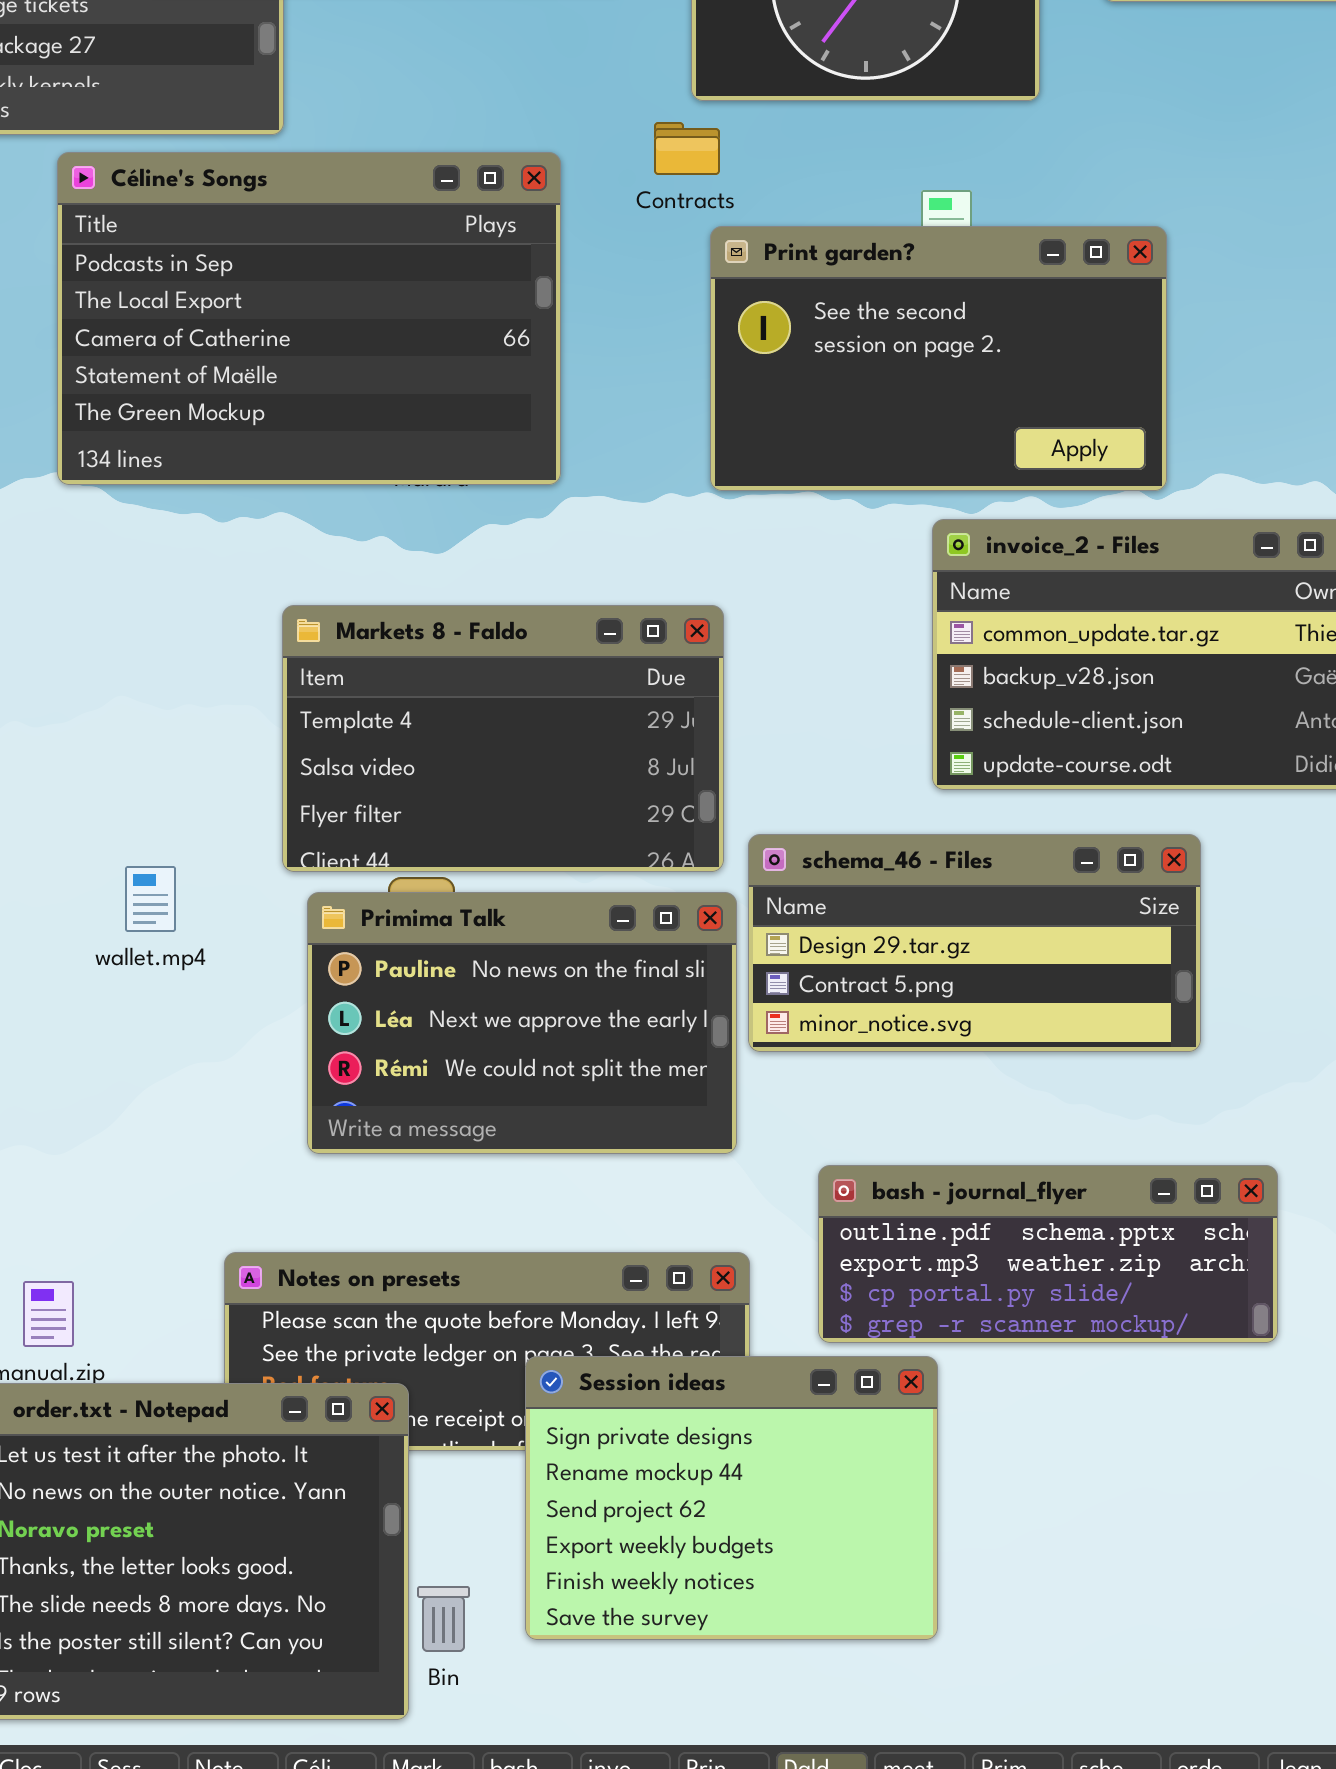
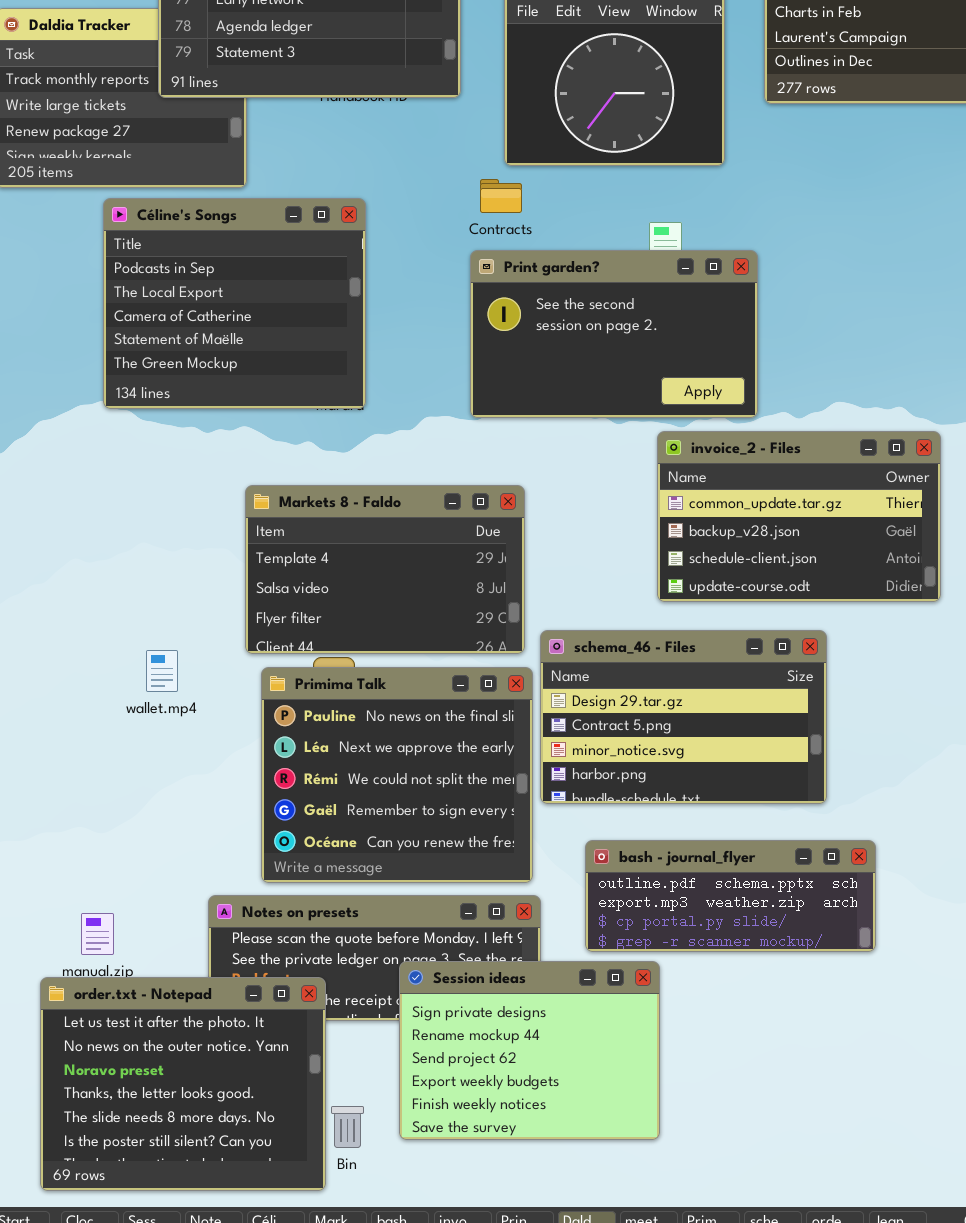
Céline's Songs: [57,152,561,485] -> [103,198,366,409], resized
Print garden?: [710,226,1167,491] -> [470,250,758,418], moved
schema_46 - Files: [748,834,1201,1052] -> [540,630,827,804], resized
Primima Talk: [307,892,737,1154] -> [261,667,533,883], resized

